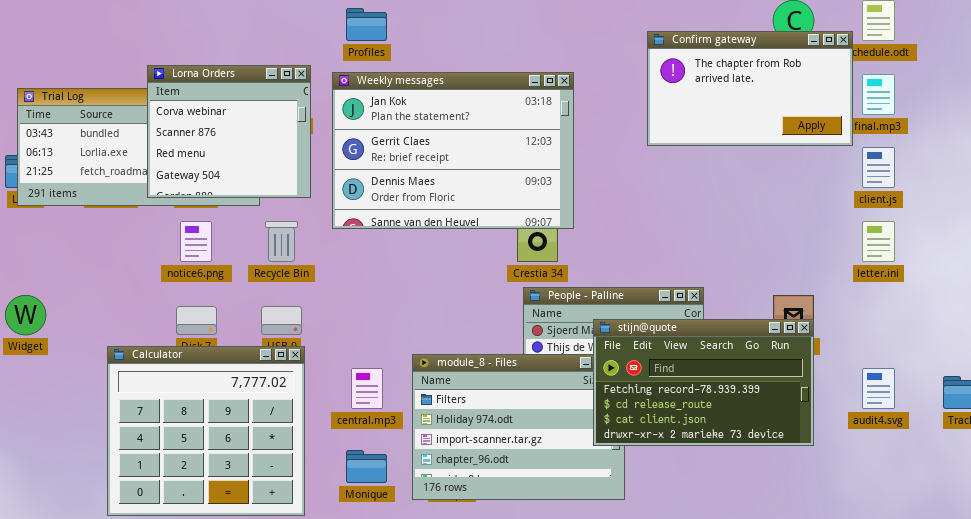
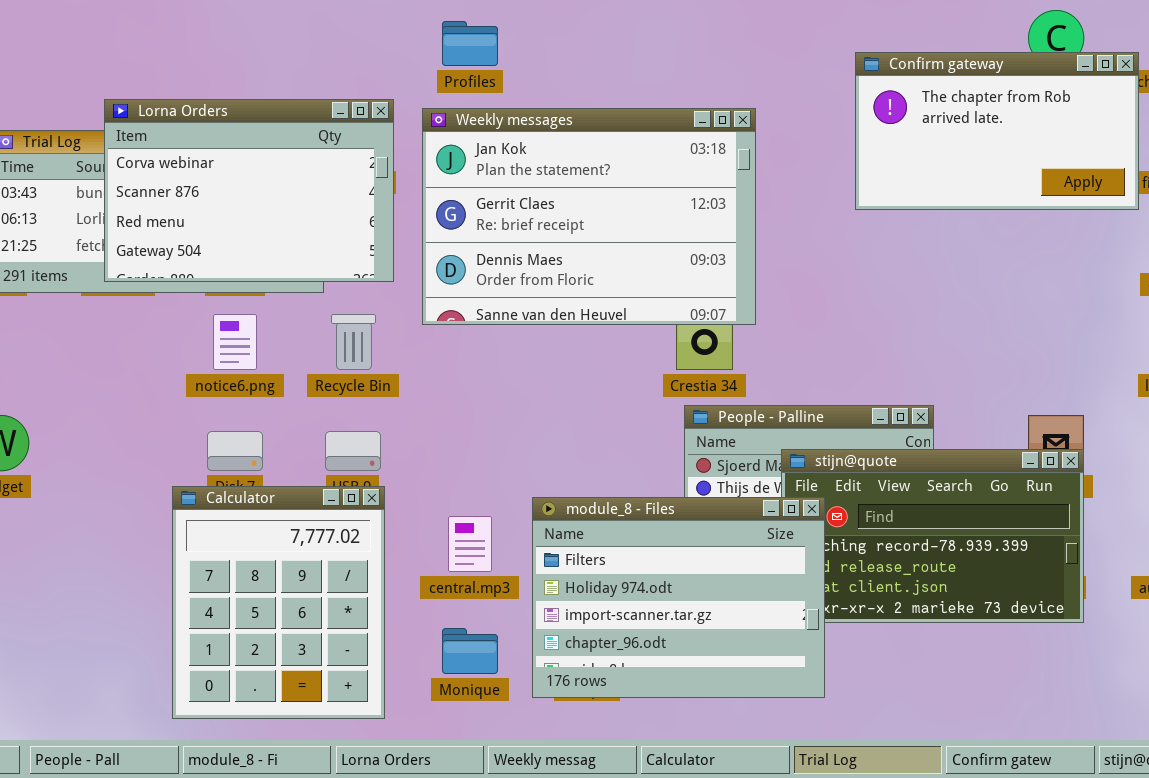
Lorna Orders: [147,65,311,198] -> [104,99,394,282], resized
Calculator: [107,346,305,516] -> [172,486,385,719], resized
module_8 - Files: [412,354,625,500] -> [532,497,825,698], raised

